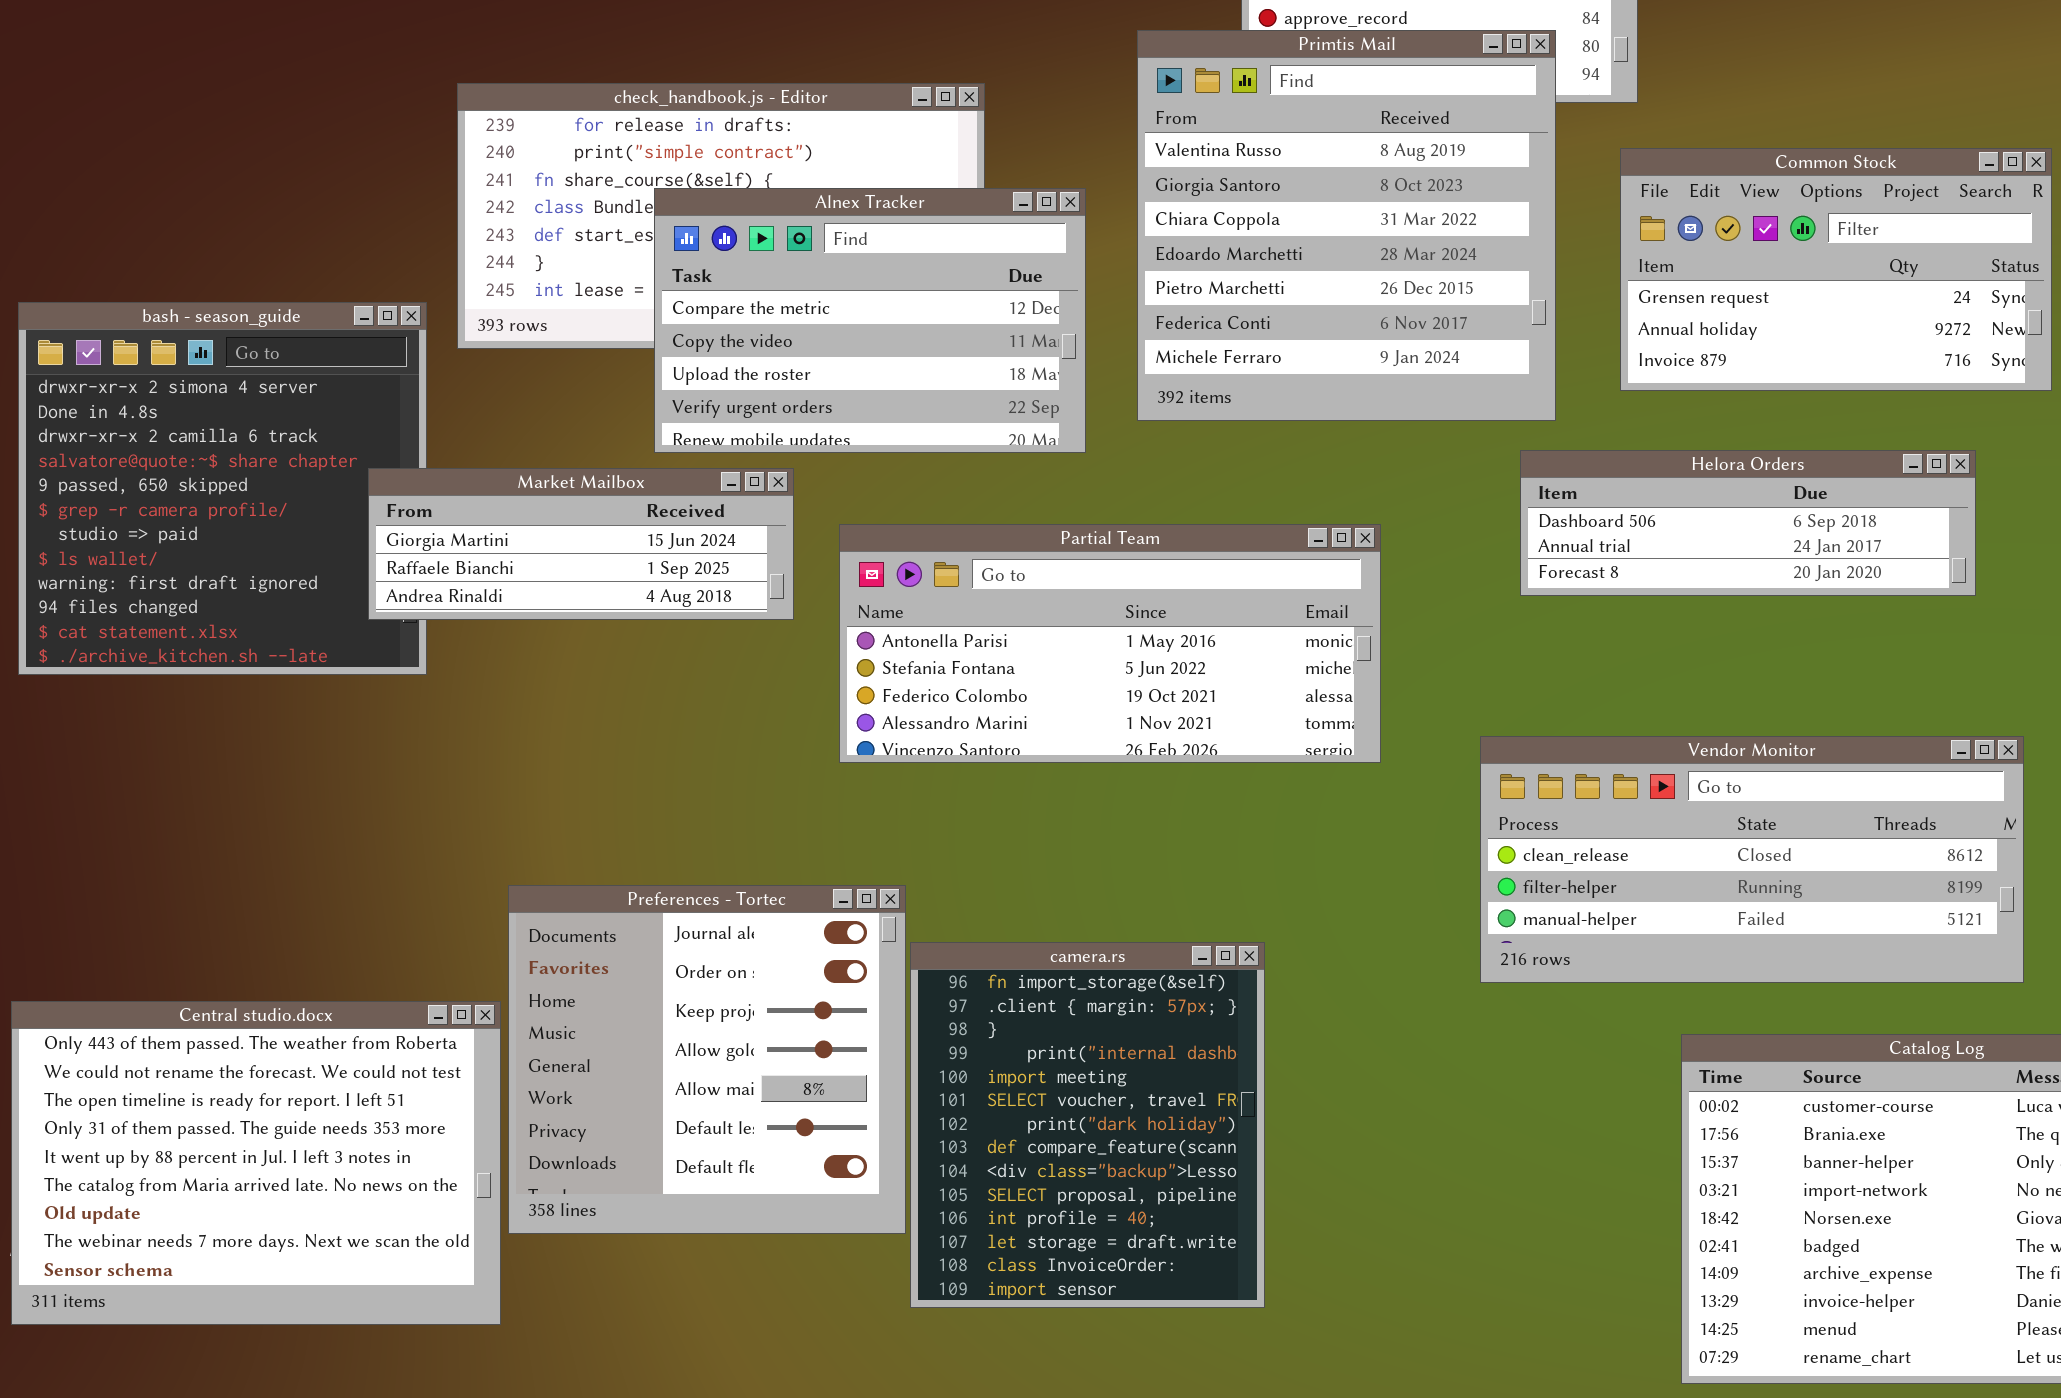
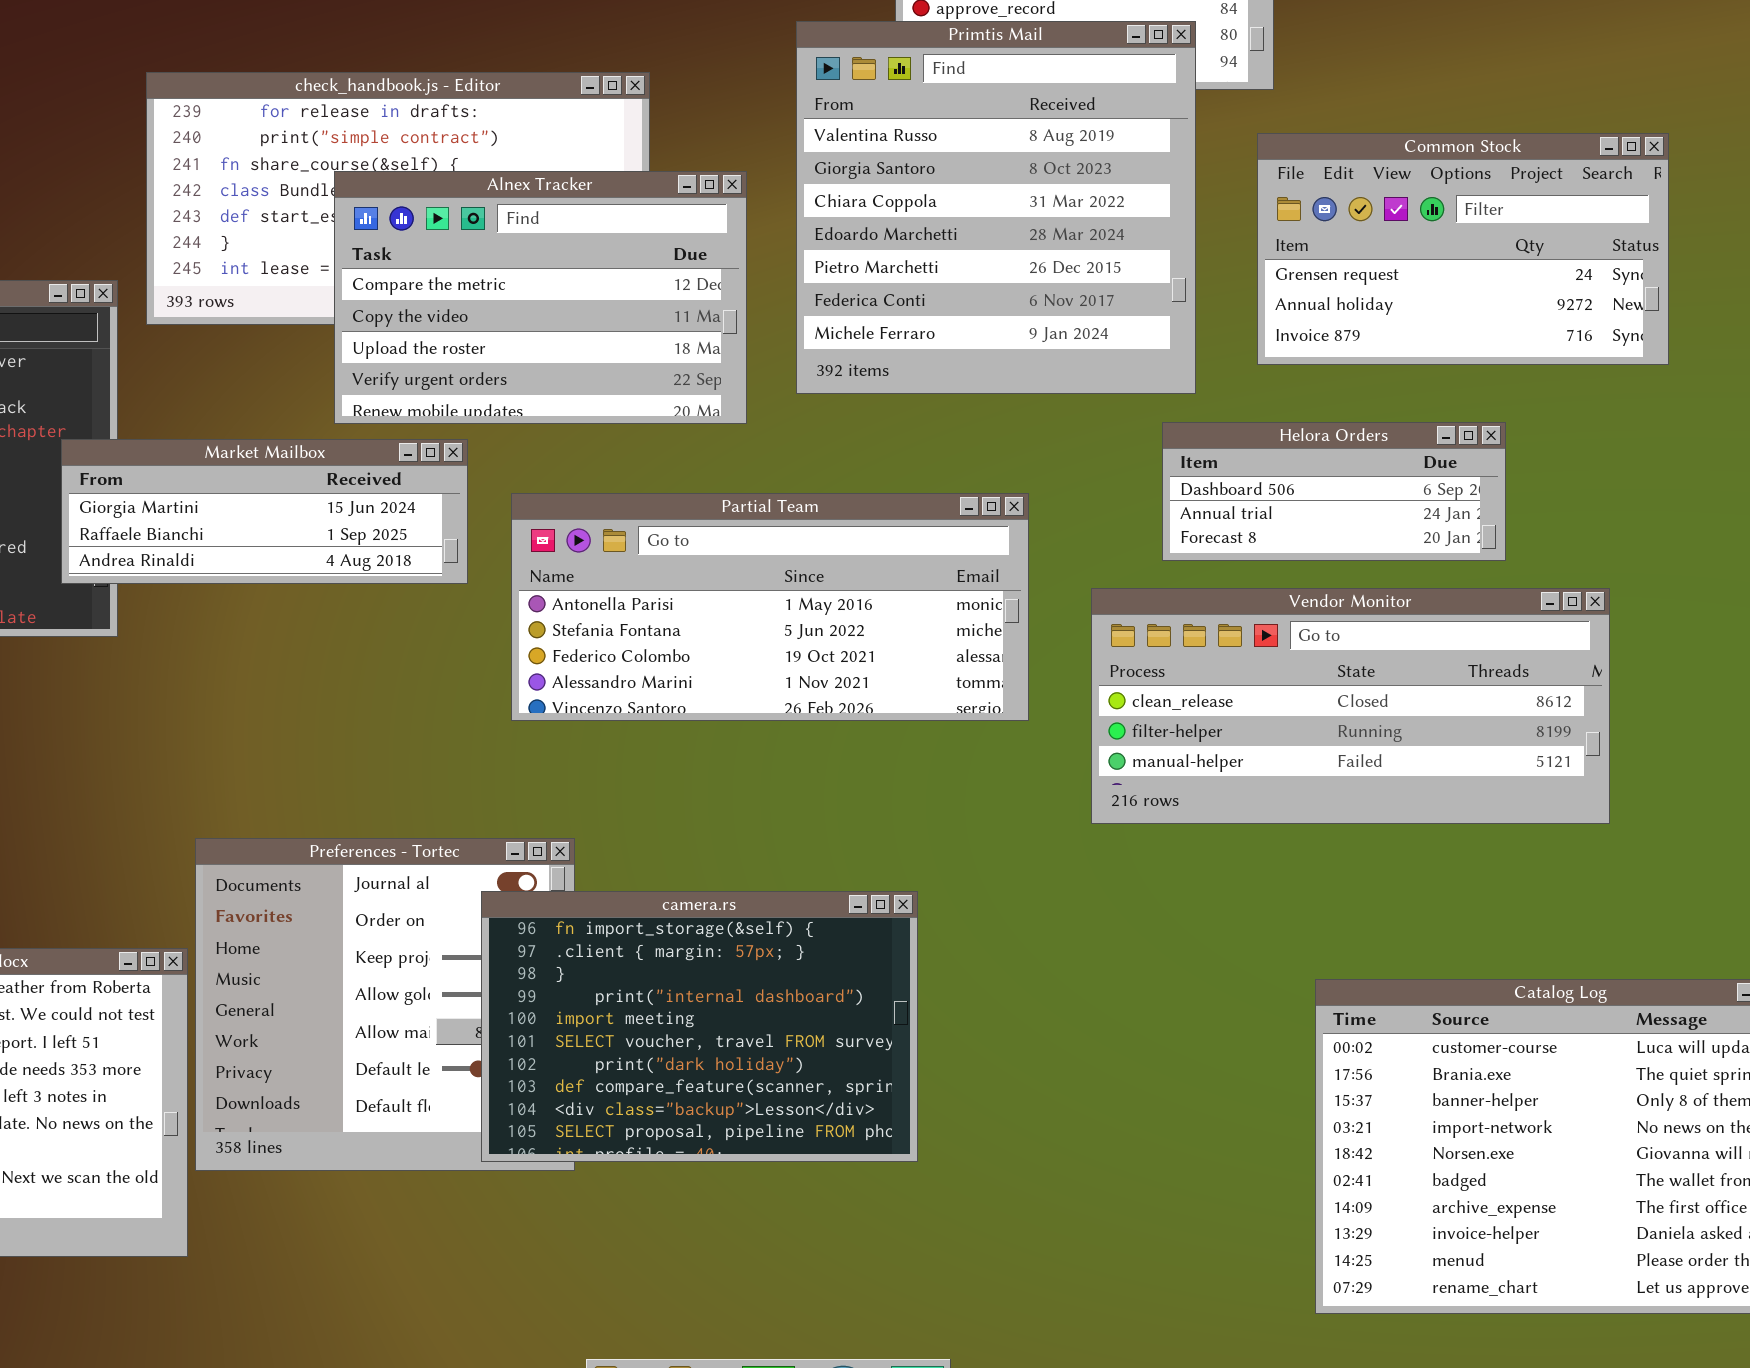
Helora Orders: [1520,450,1976,596] -> [1162,422,1506,561], resized
Vendor Monitor: [1480,736,2024,983] -> [1091,588,1610,824], moved
camera.rs: [910,942,1265,1308] -> [481,891,918,1162], resized

